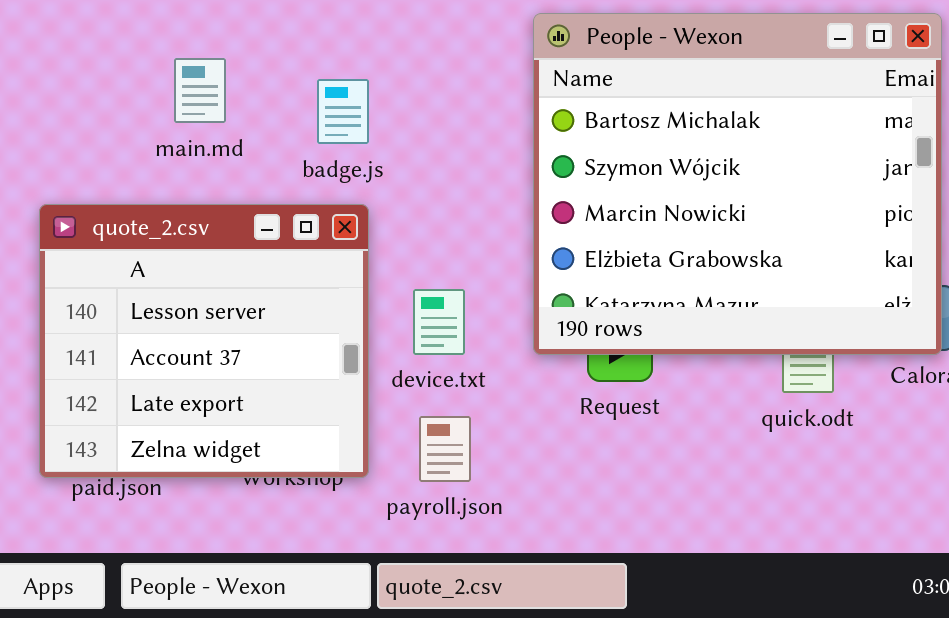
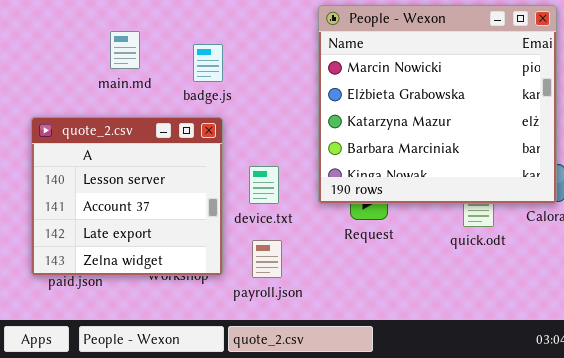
People - Wexon: [533,13,942,355] -> [318,5,557,204], scrolled down 2 rows

